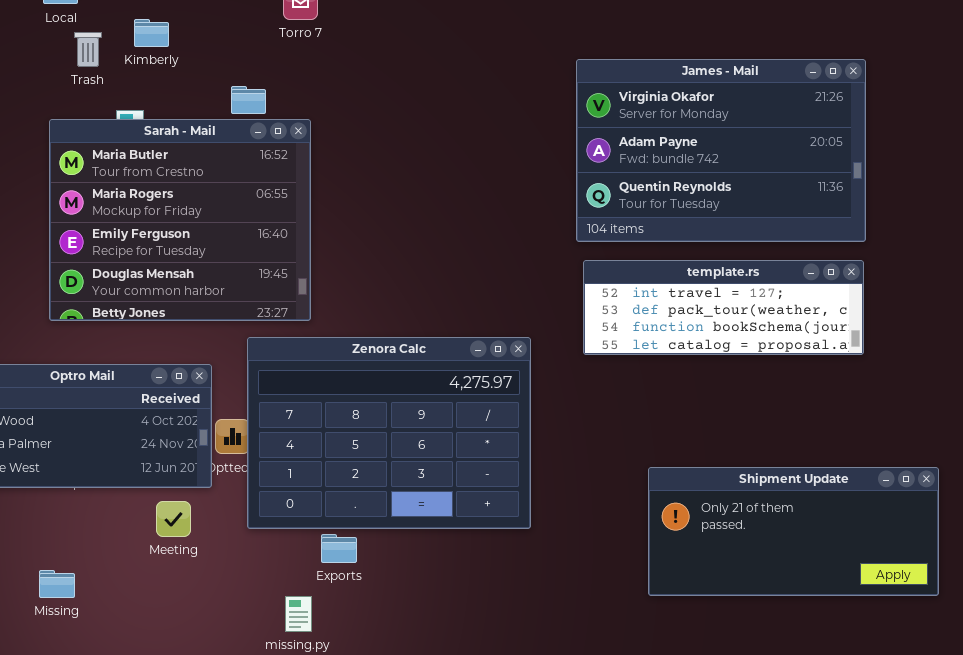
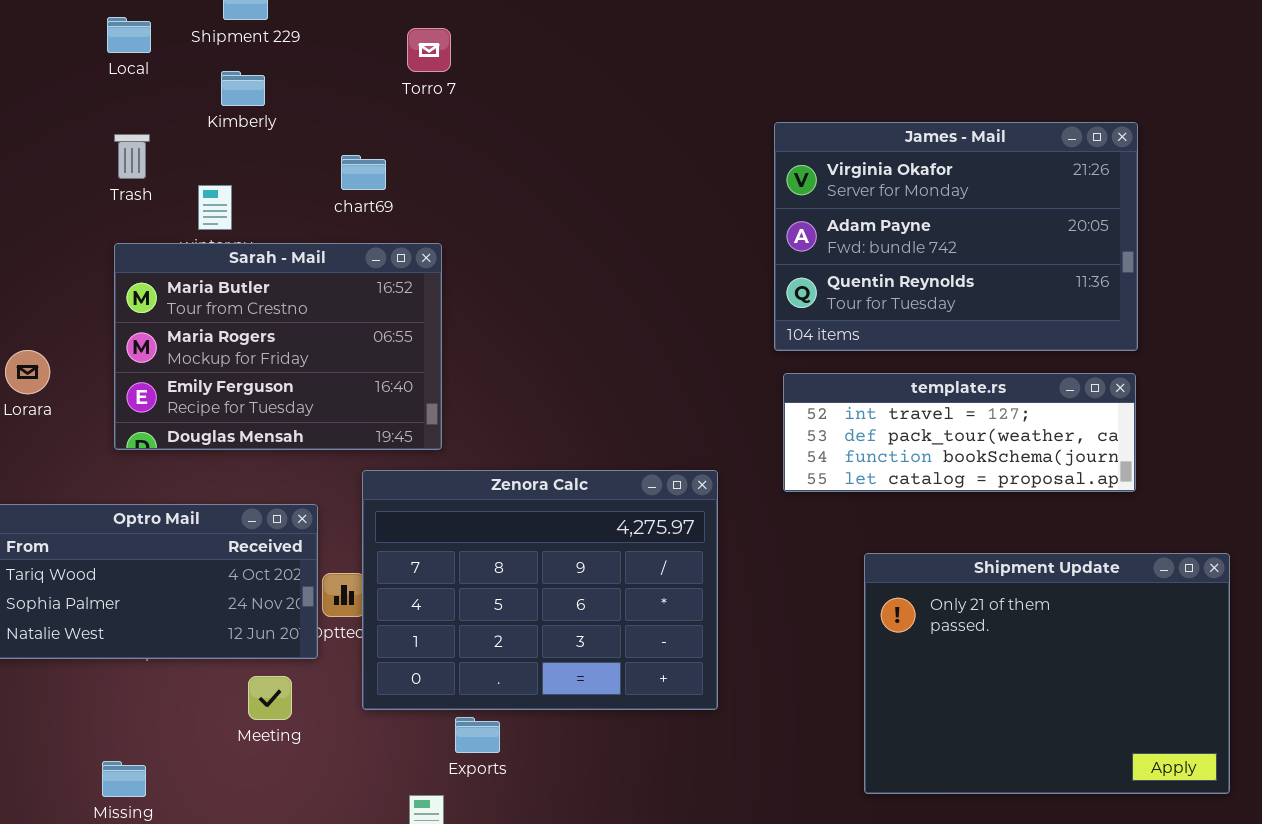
Trash: [74,32,102,67] -> [114,134,150,179], moved
Sarah - Mail: [49,119,311,321] -> [114,243,442,450], resized
Shipment Update: [648,467,939,596] -> [864,553,1230,794], resized

